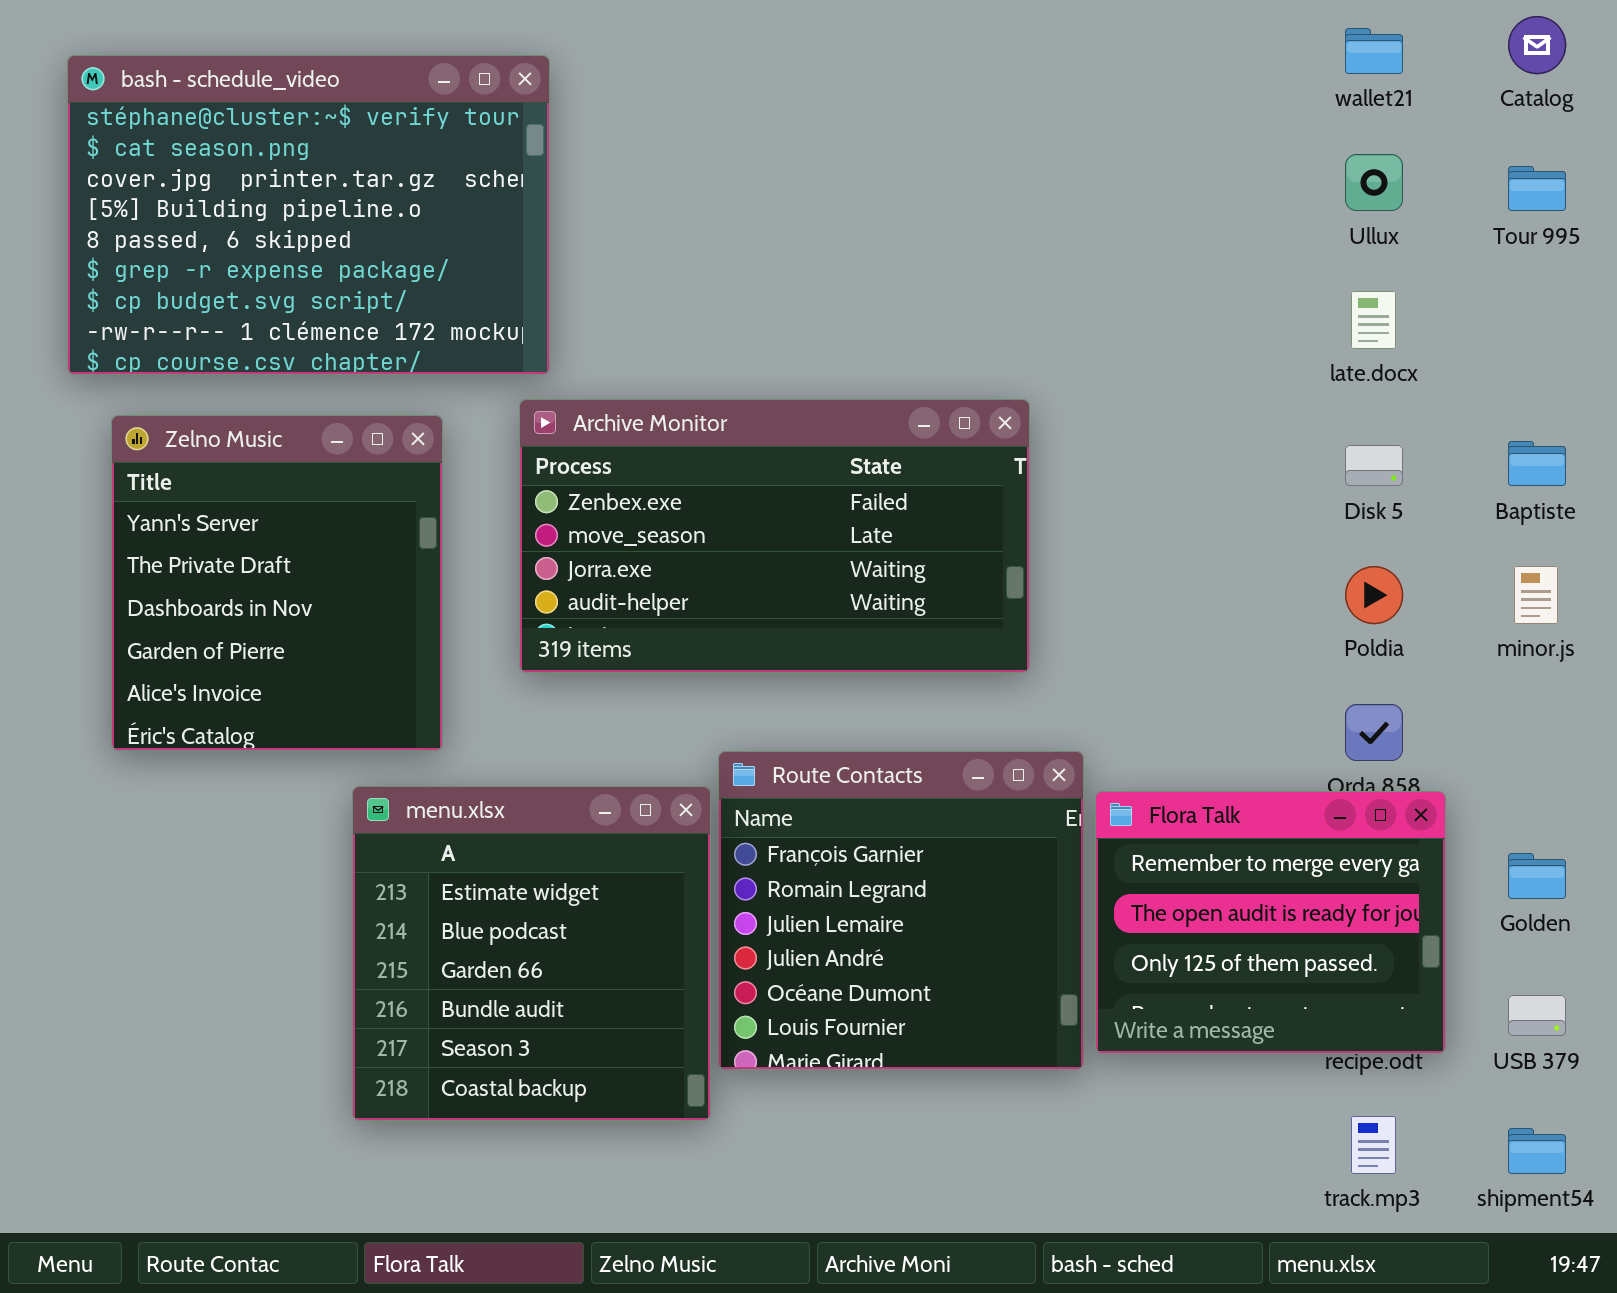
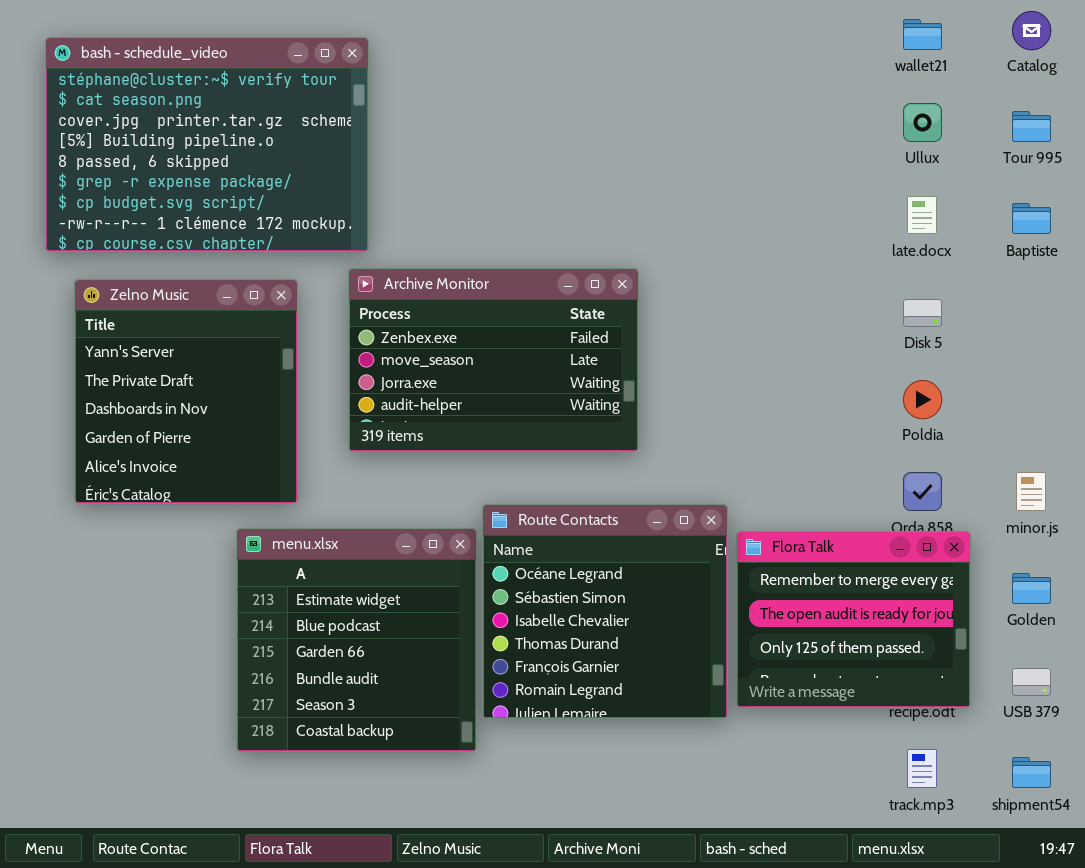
Archive Monitor: [519,399,1030,673] -> [348,268,639,452], resized
Baptiste: [1508,441,1566,486] -> [1012,203,1051,234], moved
minor.js: [1514,566,1558,624] -> [1016,472,1046,511], moved
Route Contacts: [718,751,1084,1070] -> [482,504,728,719], scrolled up 4 rows

